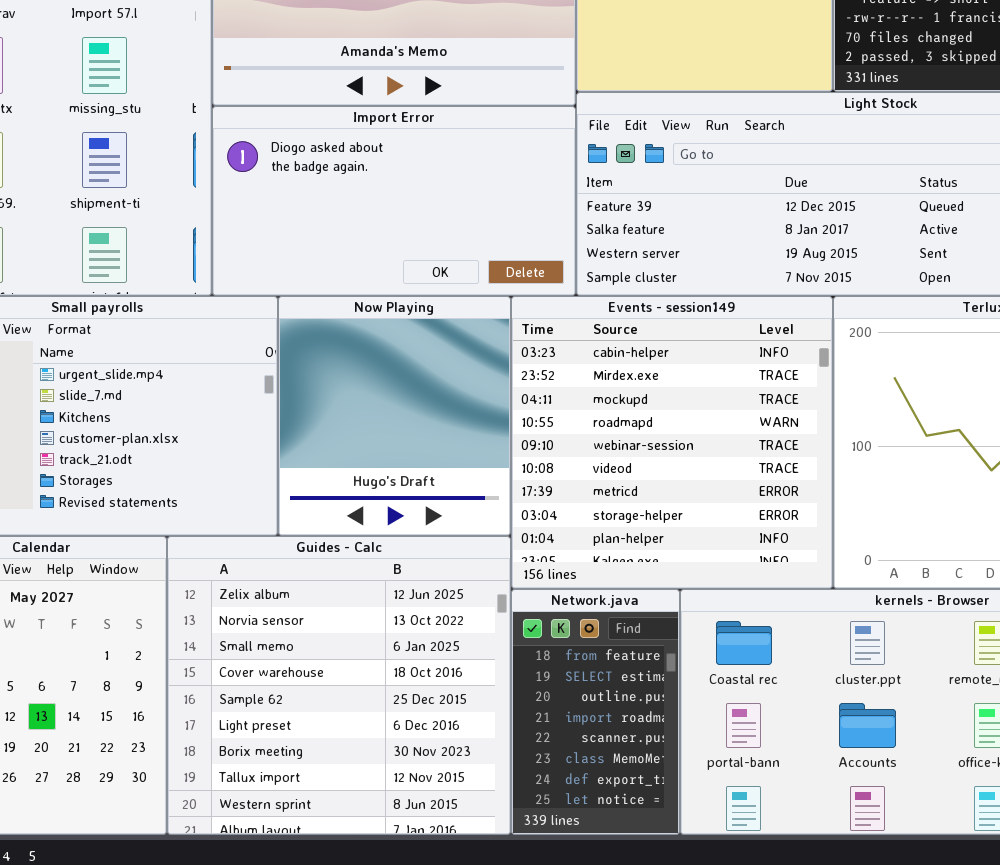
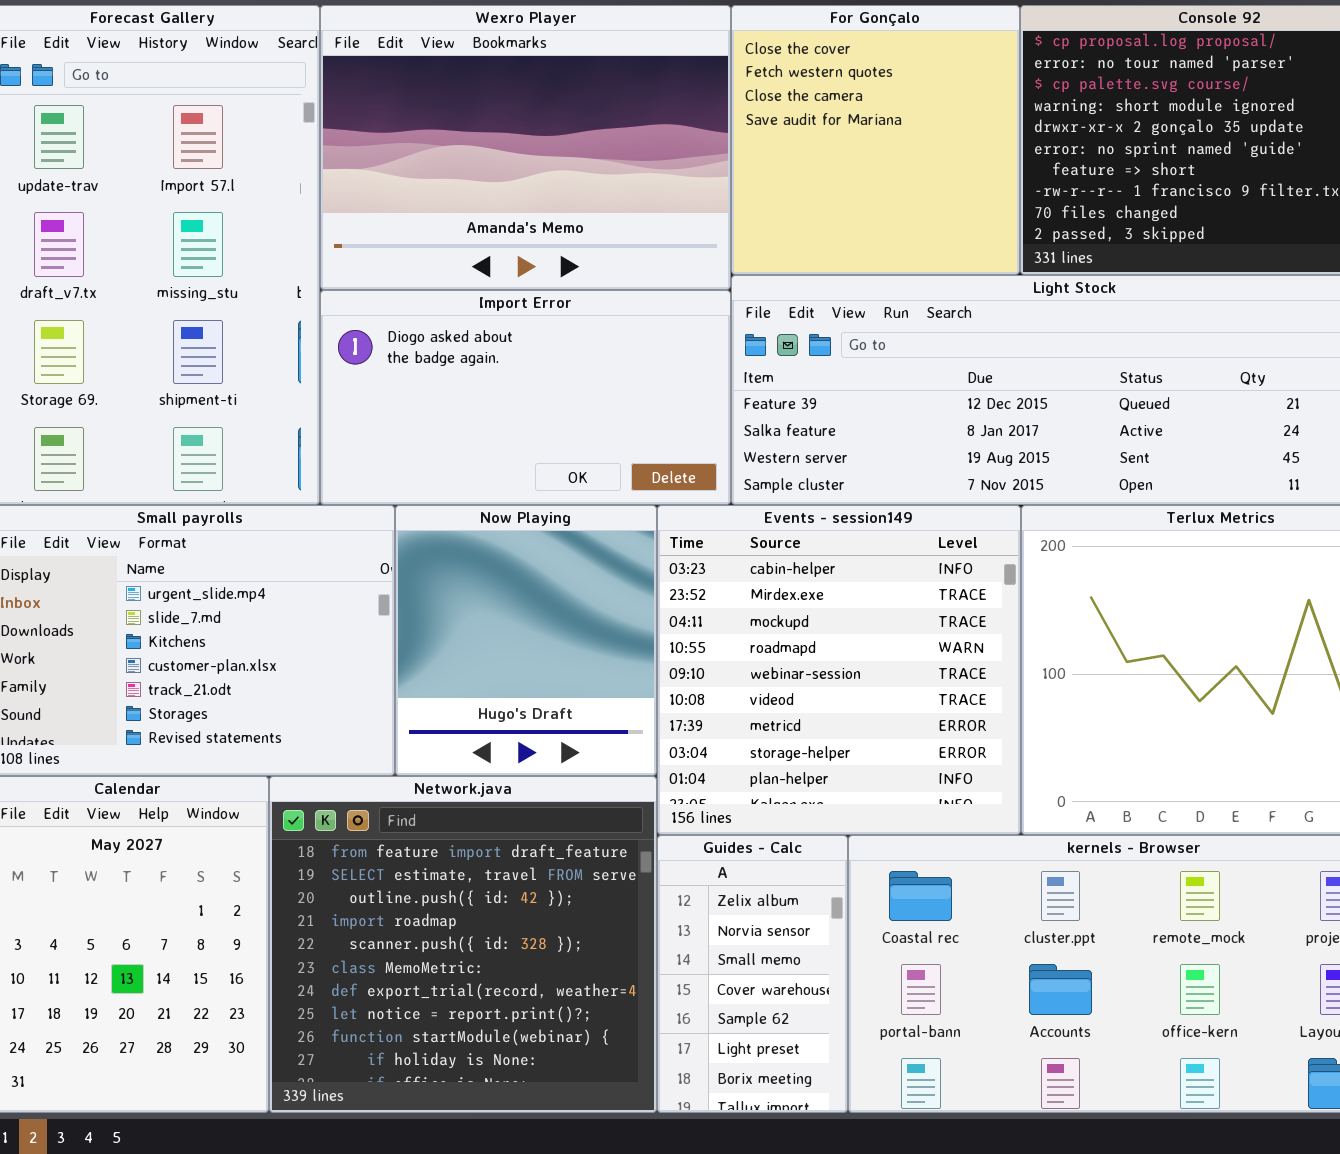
Guides - Calc: [167,536,511,835] -> [657,835,848,1113], moved, resized
Network.java: [511,589,680,835] -> [269,776,657,1113], moved, resized

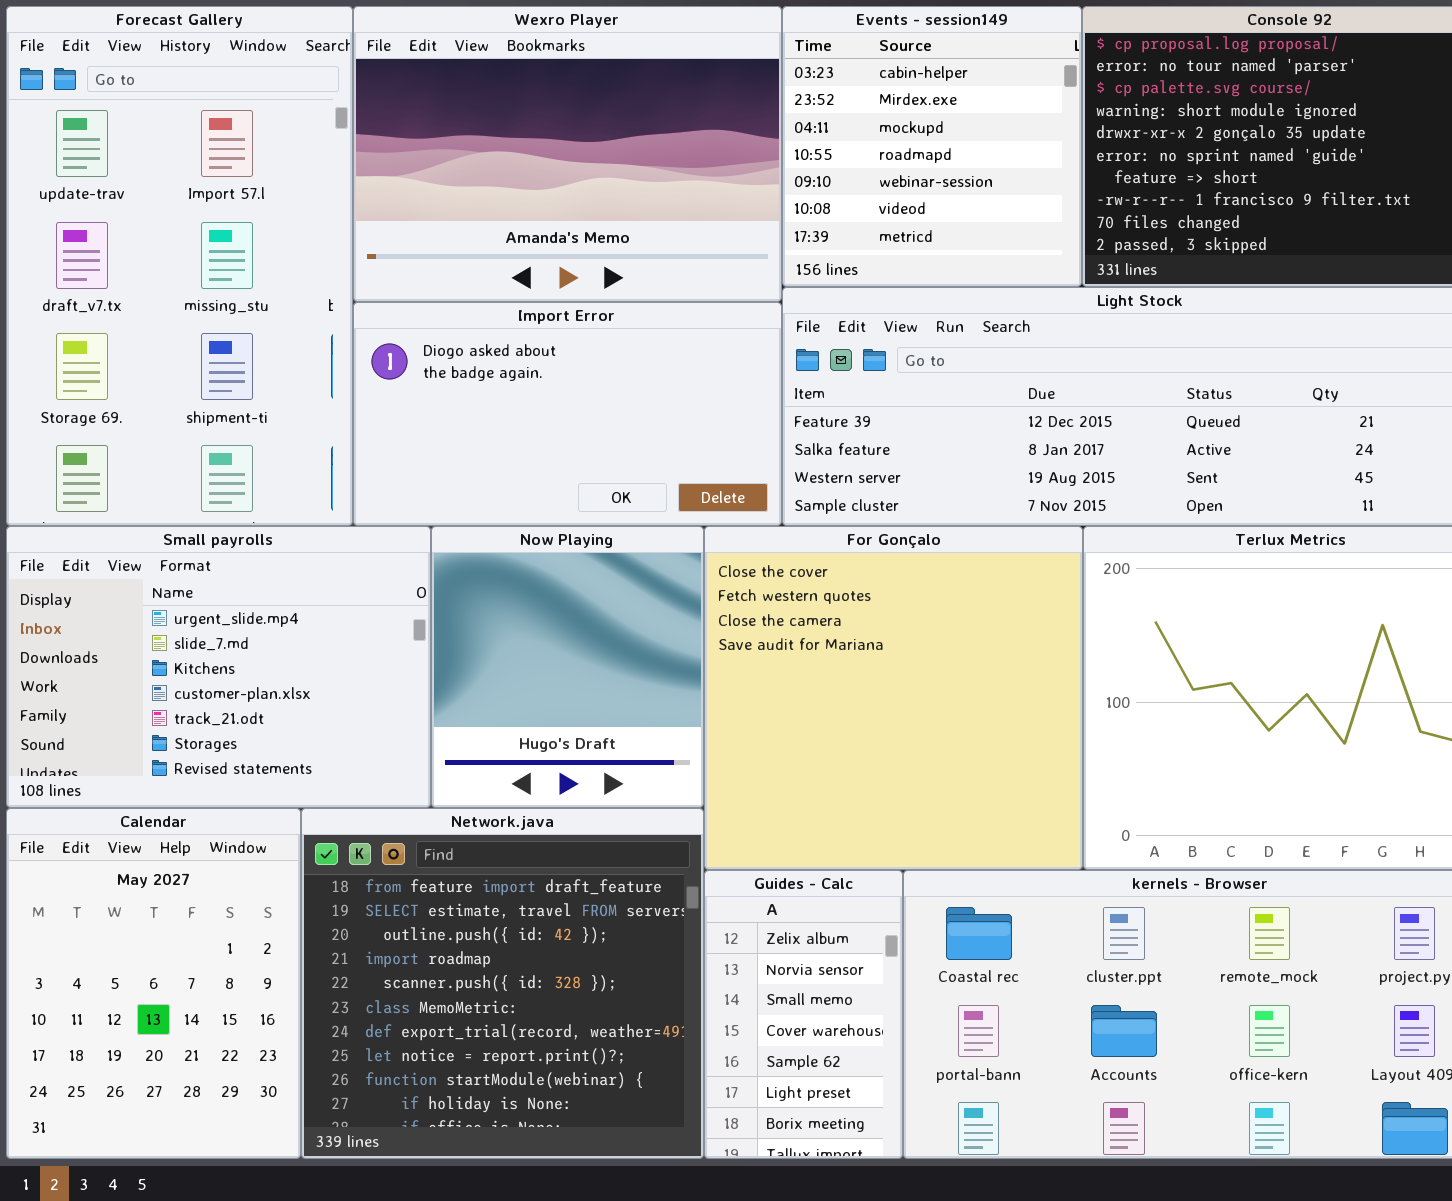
For Gonçalo: [731,5,1020,275] -> [704,526,1083,870], moved, resized
Events - session149: [657,505,1021,835] -> [782,6,1082,287], moved, resized

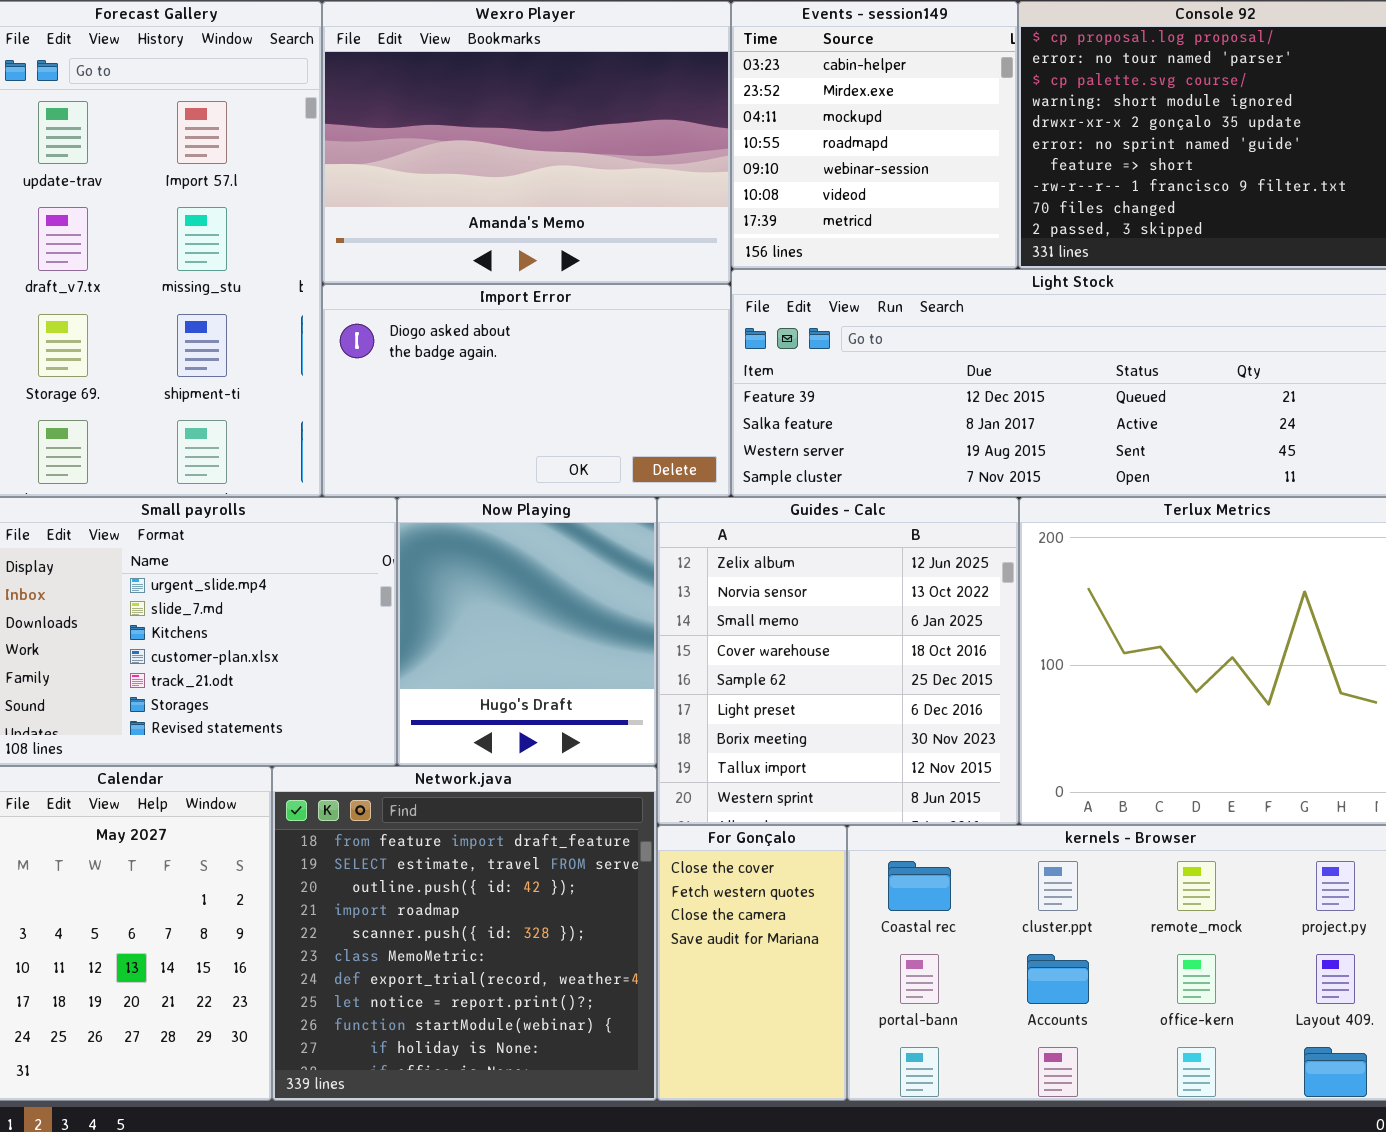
For Gonçalo: [704,526,1083,870] -> [657,825,847,1101], moved, resized
Guides - Calc: [704,870,903,1159] -> [657,497,1019,825], moved, resized

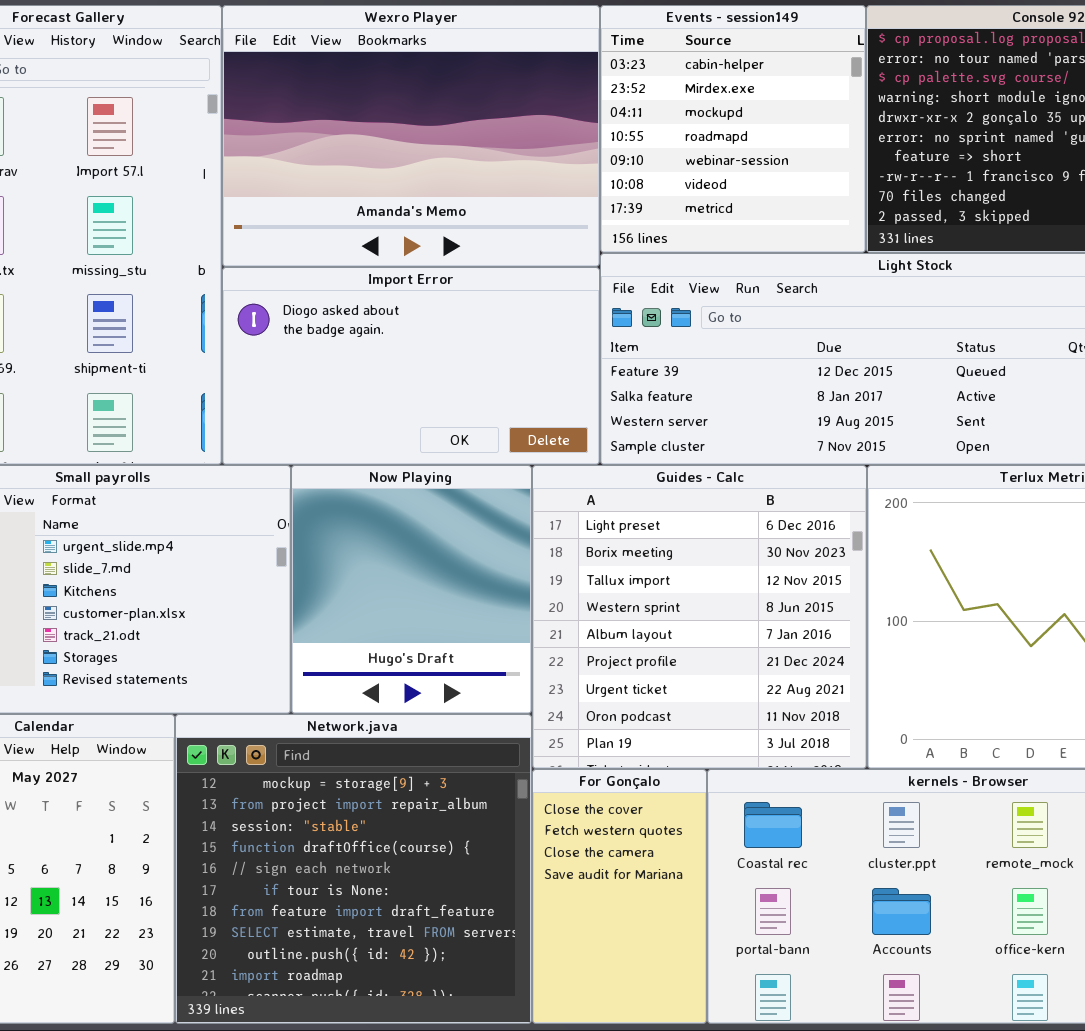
Guides - Calc: [657,497,1019,825] -> [532,465,867,769], scrolled down 5 rows
Network.java: [272,766,657,1101] -> [175,714,532,1024], scrolled up 6 rows

